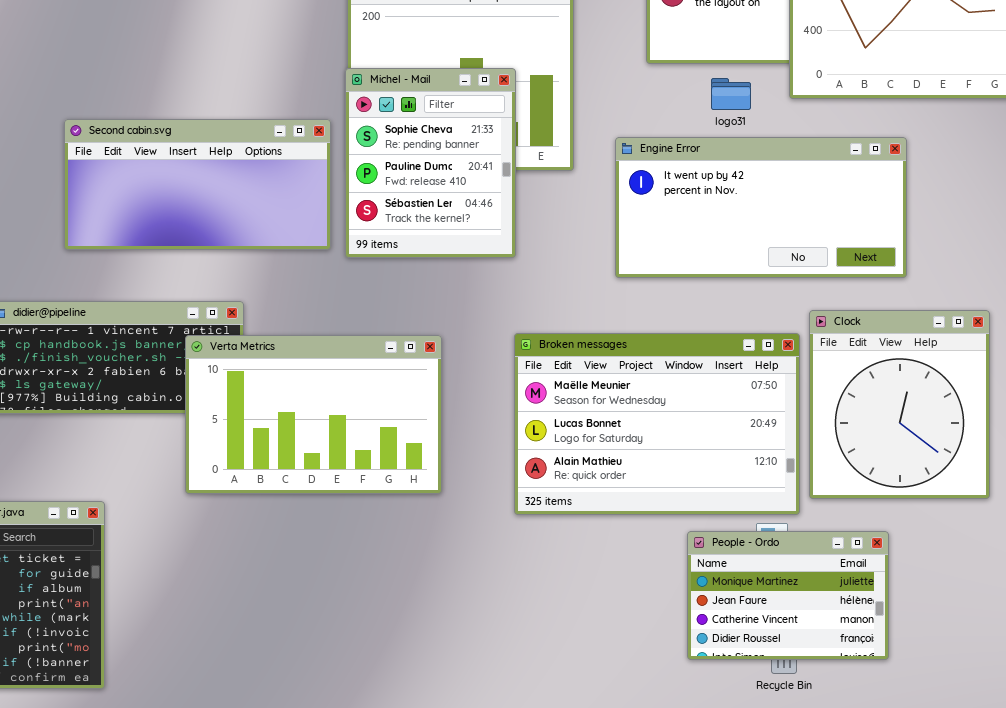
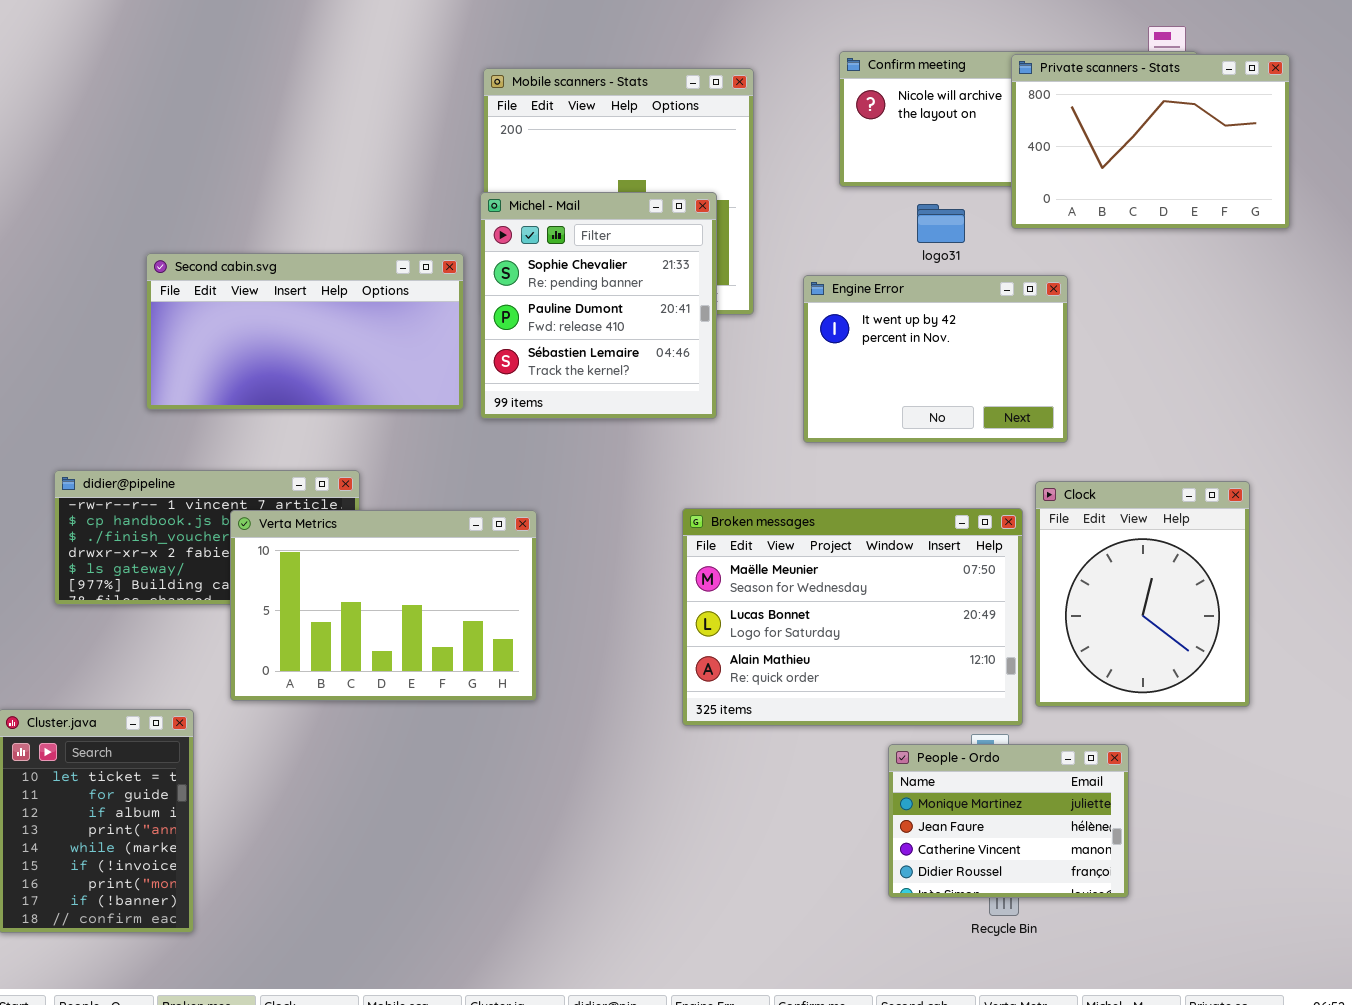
Michel - Mail: [345,68,516,258] -> [480,192,717,419], resized
Engine Error: [615,137,907,278] -> [803,275,1068,443], resized
Verta Metrics: [185,335,442,494] -> [230,510,537,701], moved

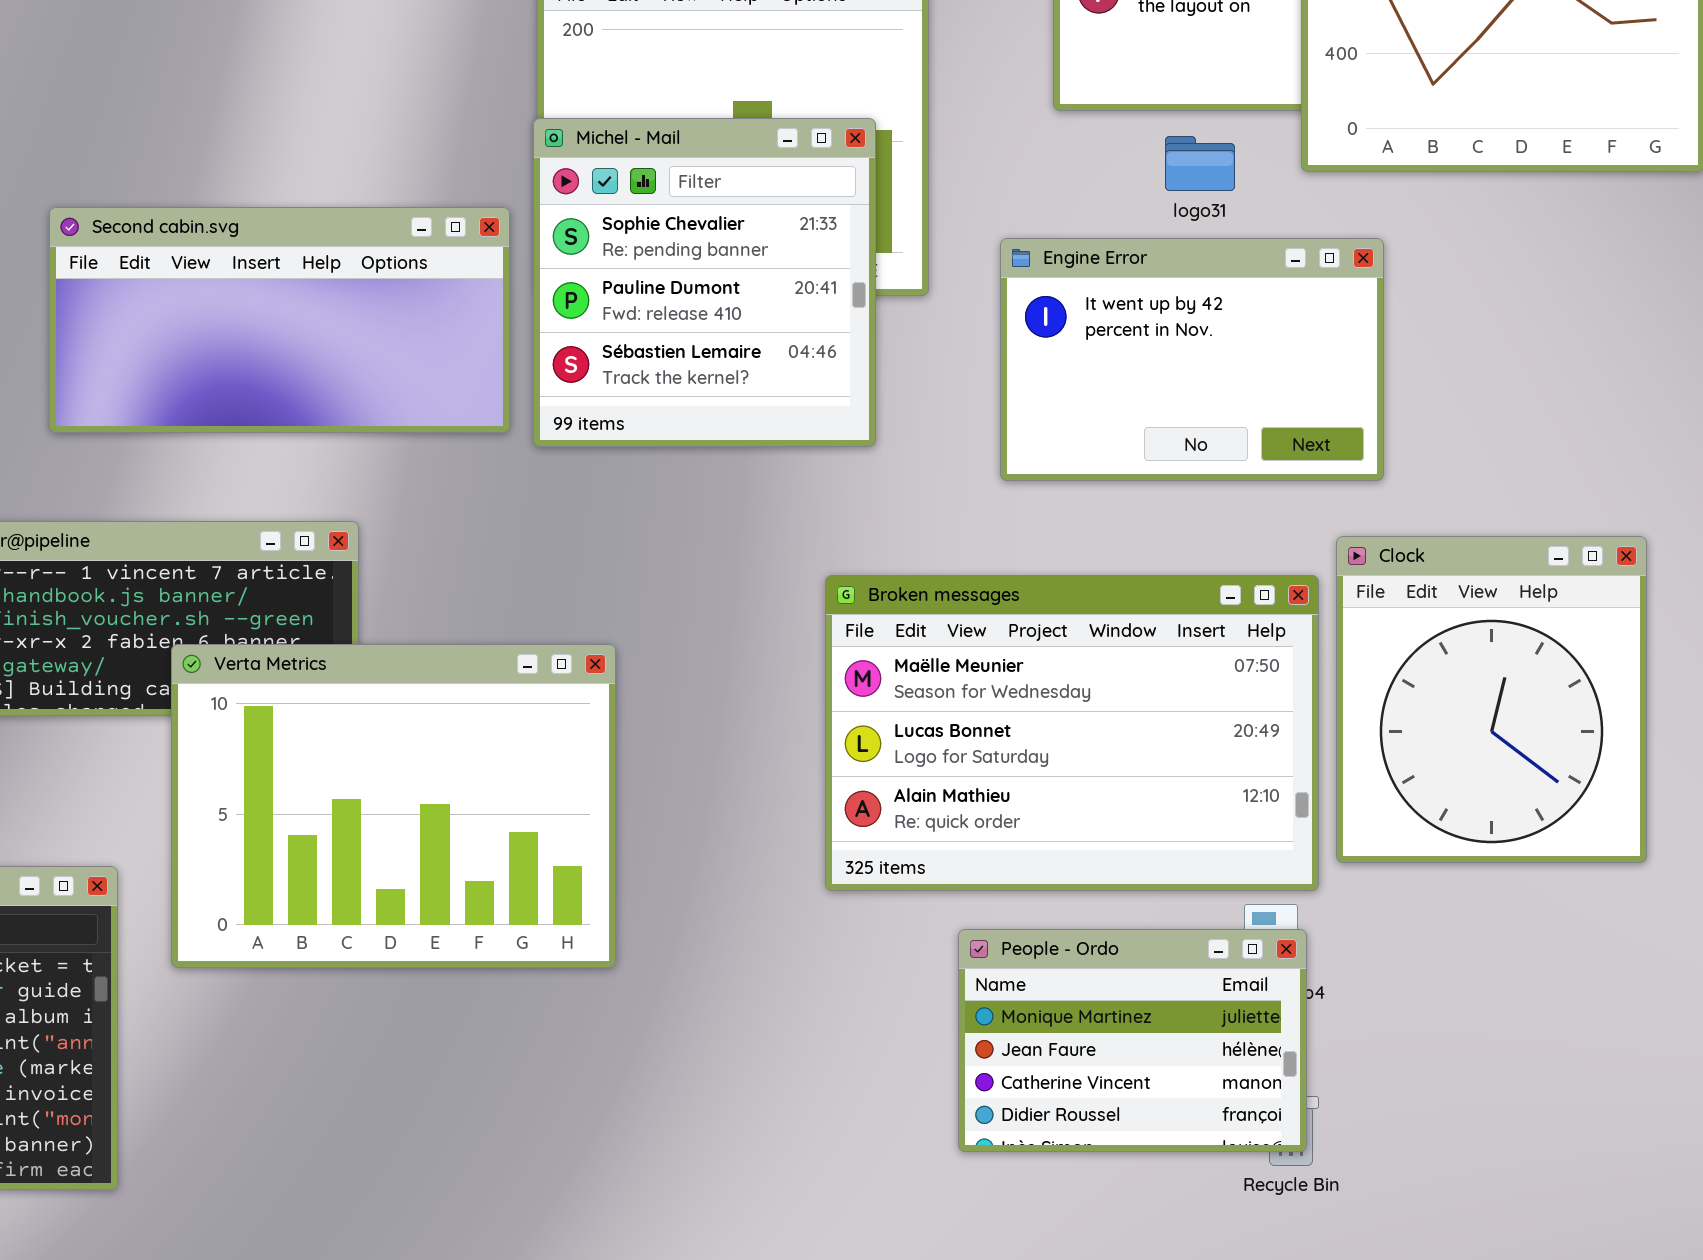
Verta Metrics: [230,510,537,701] -> [171,644,616,968], moved, resized
People - Ordo: [888,744,1129,898] -> [958,929,1307,1152], moved

